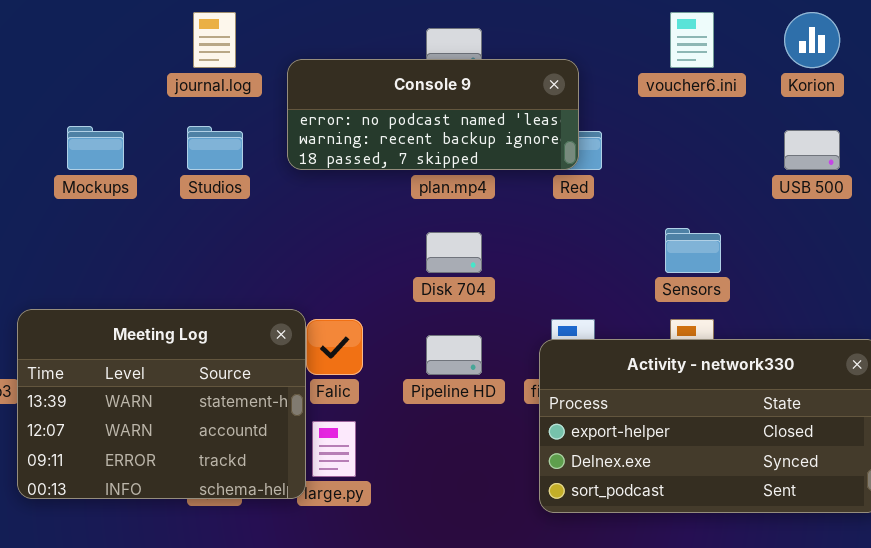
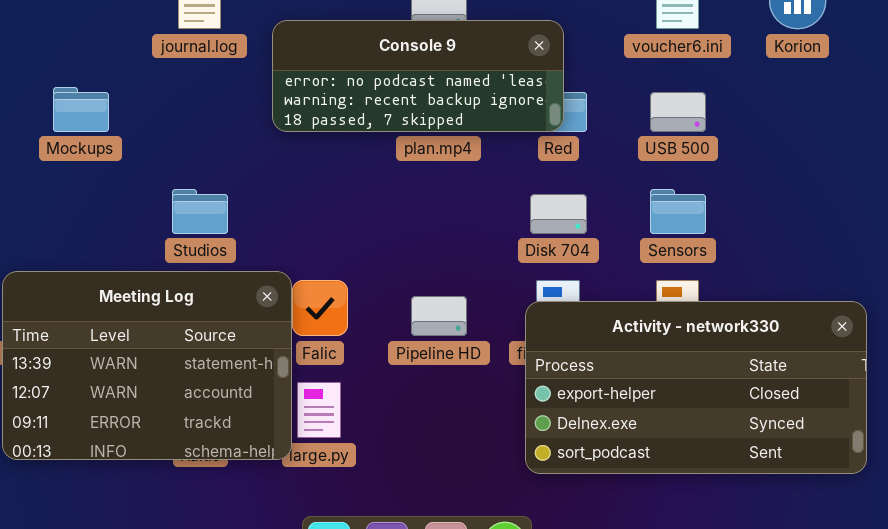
Studios: [187,126,243,170] -> [172,189,228,234], moved
USB 500: [784,130,840,170] -> [650,92,706,132], moved
Disk 704: [426,232,482,273] -> [530,194,587,234], moved

